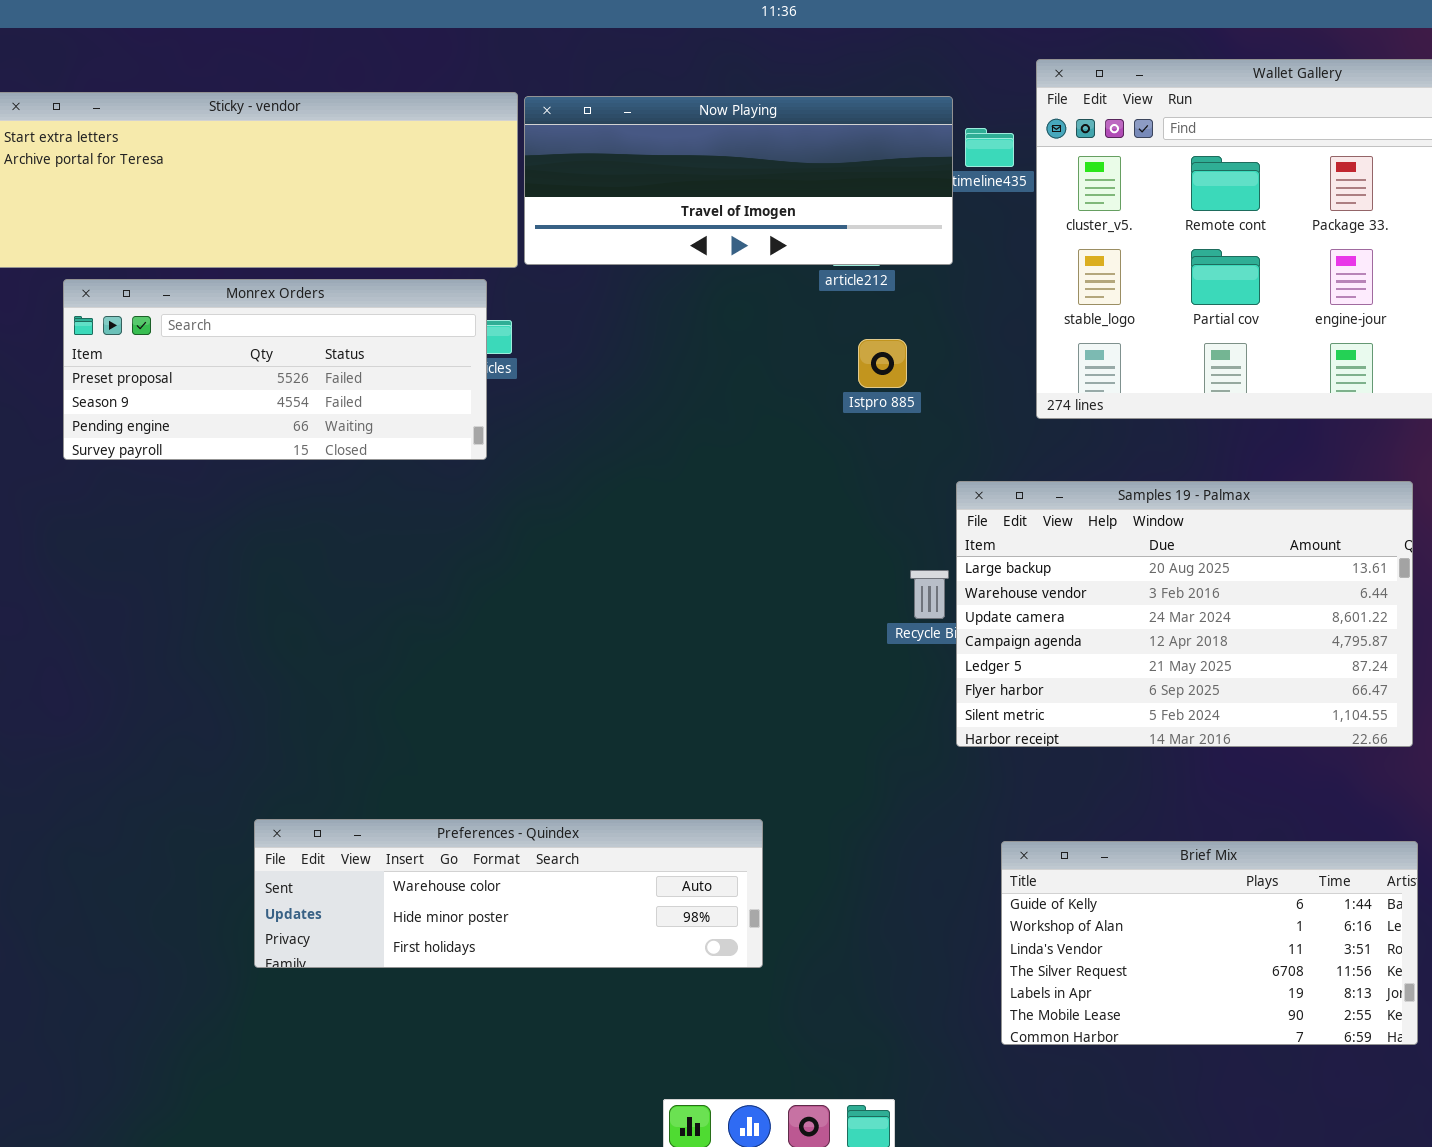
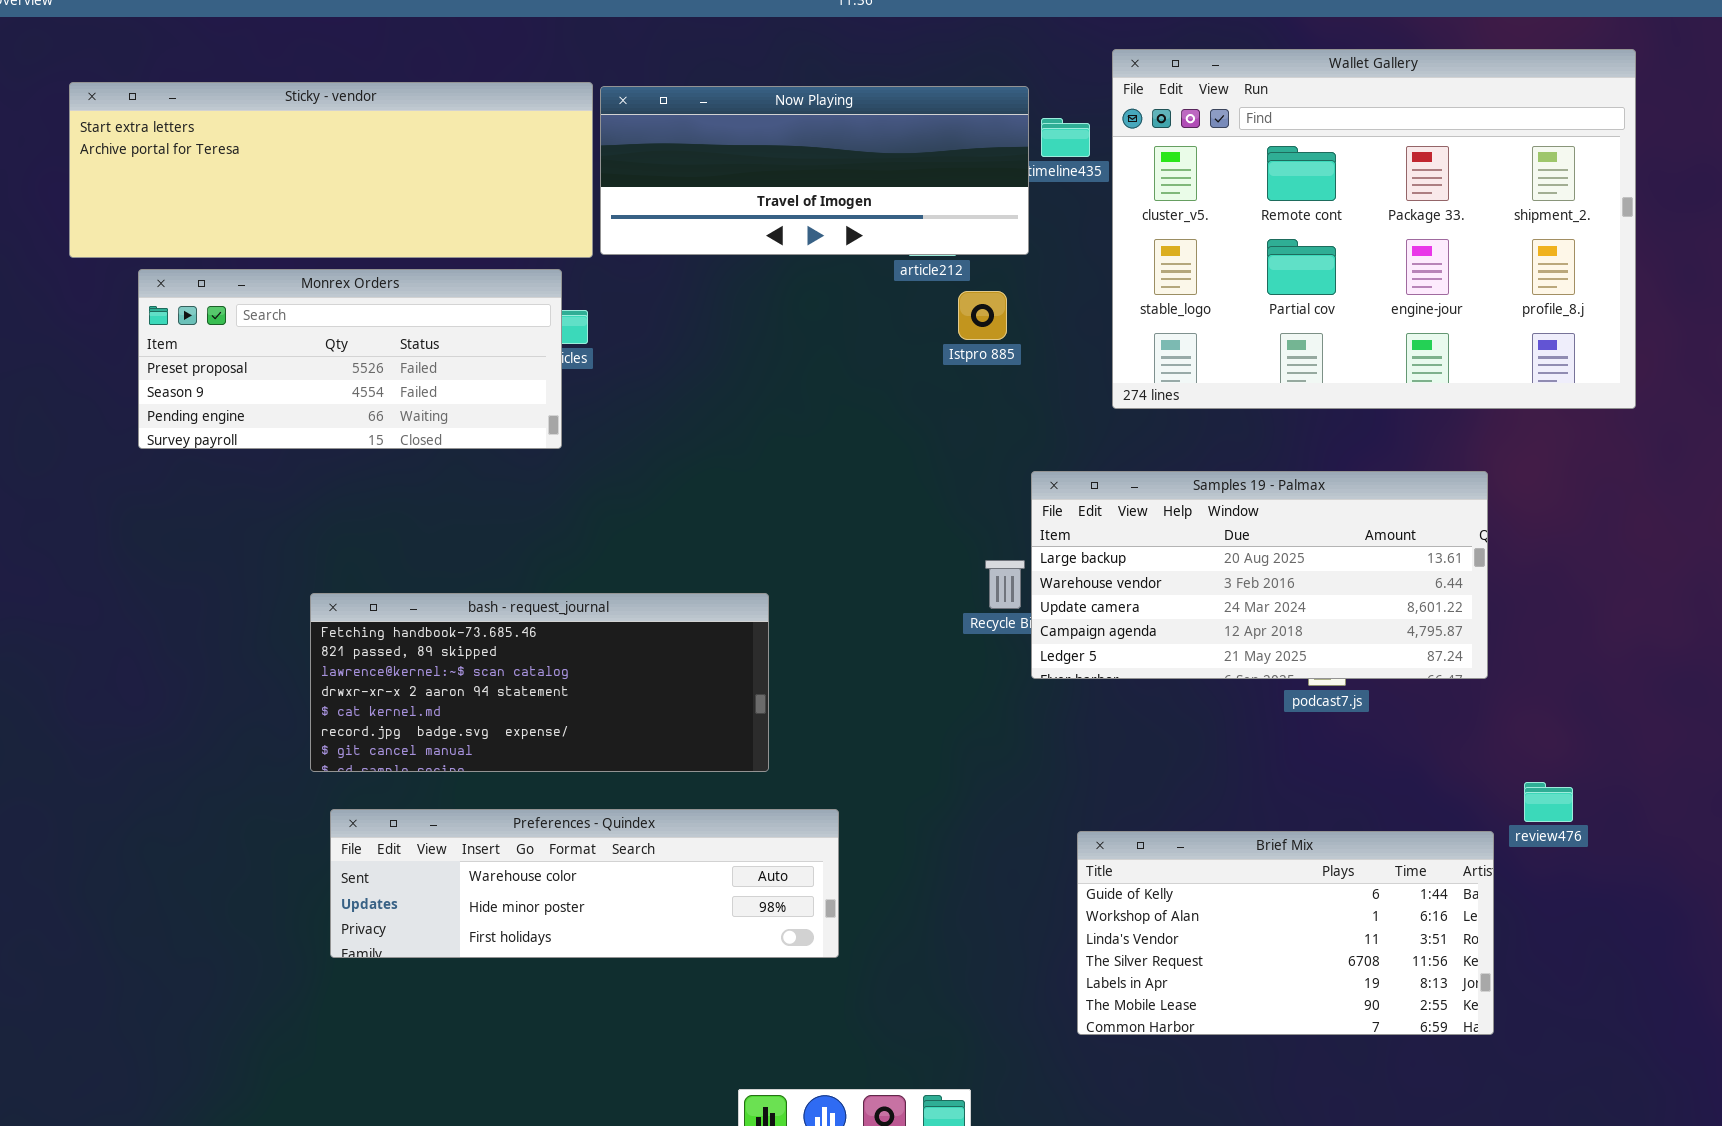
Istpro 885: [858,339,907,388] -> [958,291,1007,340], moved
Samples 19 - Palmax: [956,481,1413,747] -> [1031,471,1488,679], resized
bash - request_journal: none -> [310,593,769,772], opened

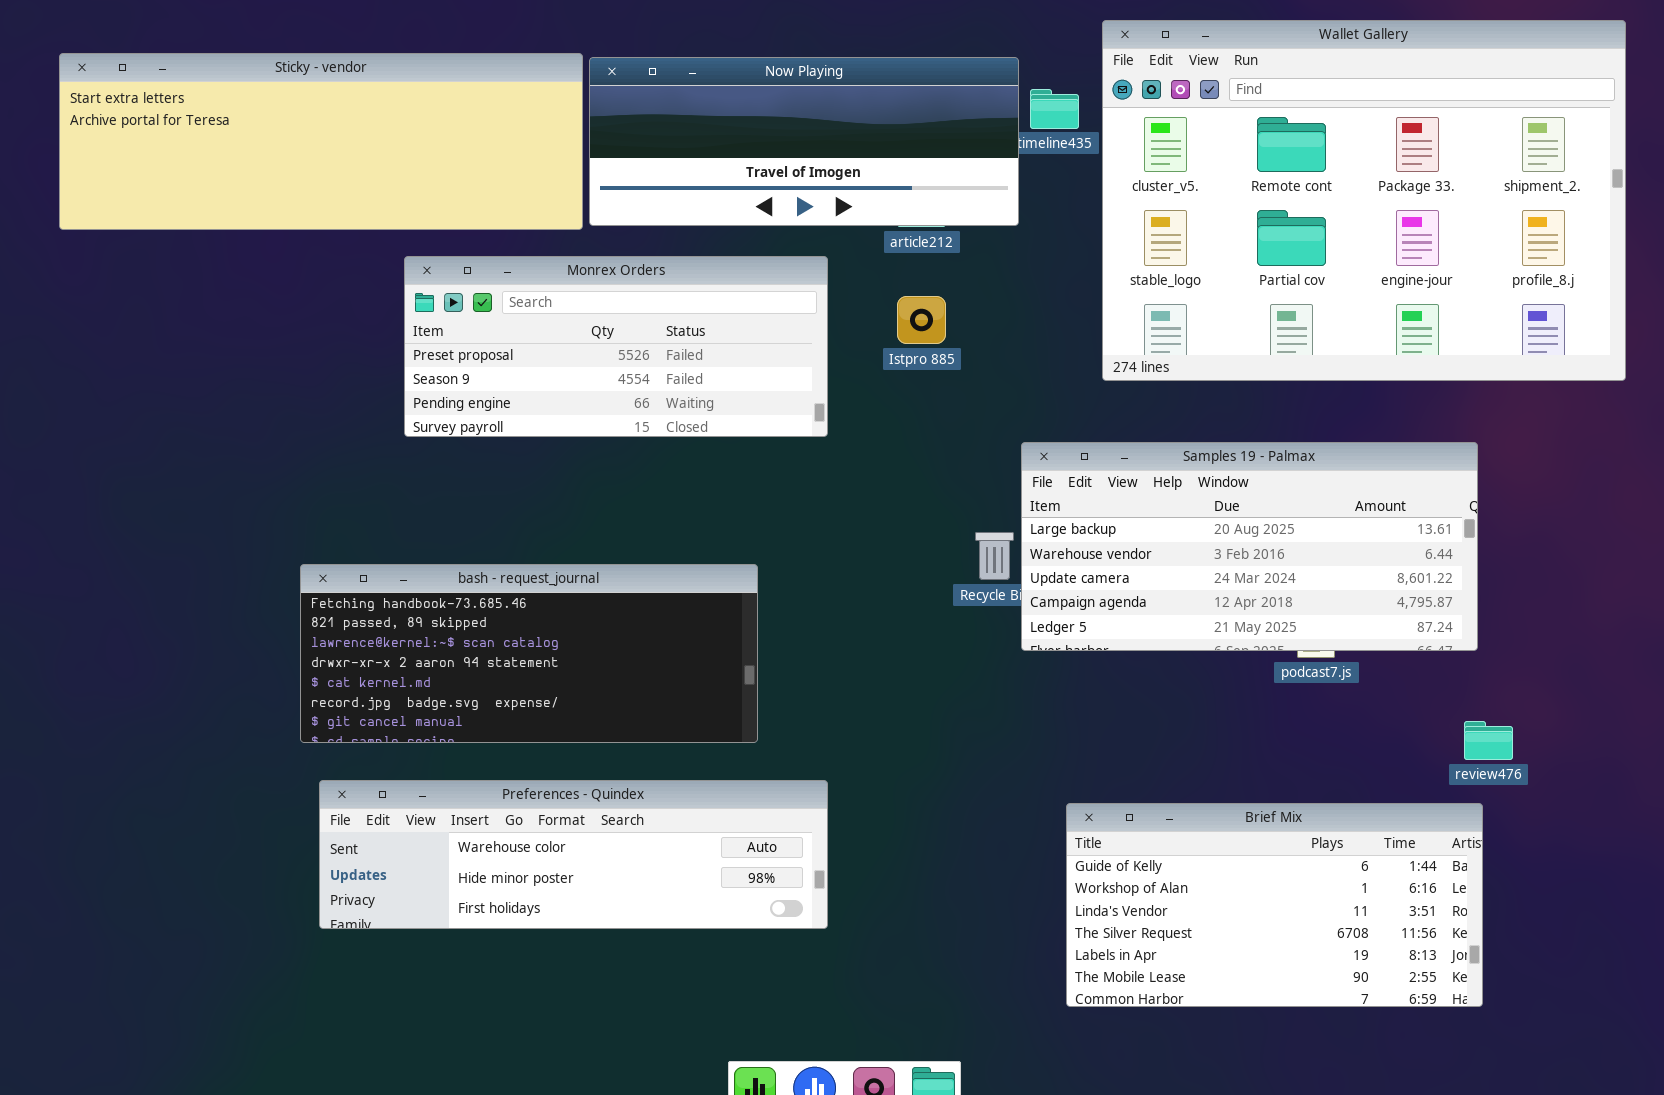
Monrex Orders: [138,269,562,449] -> [404,256,828,437], moved
Istpro 885: [958,291,1007,340] -> [897,296,946,344], moved
review476: [1524,782,1573,822] -> [1464,721,1513,760], moved

